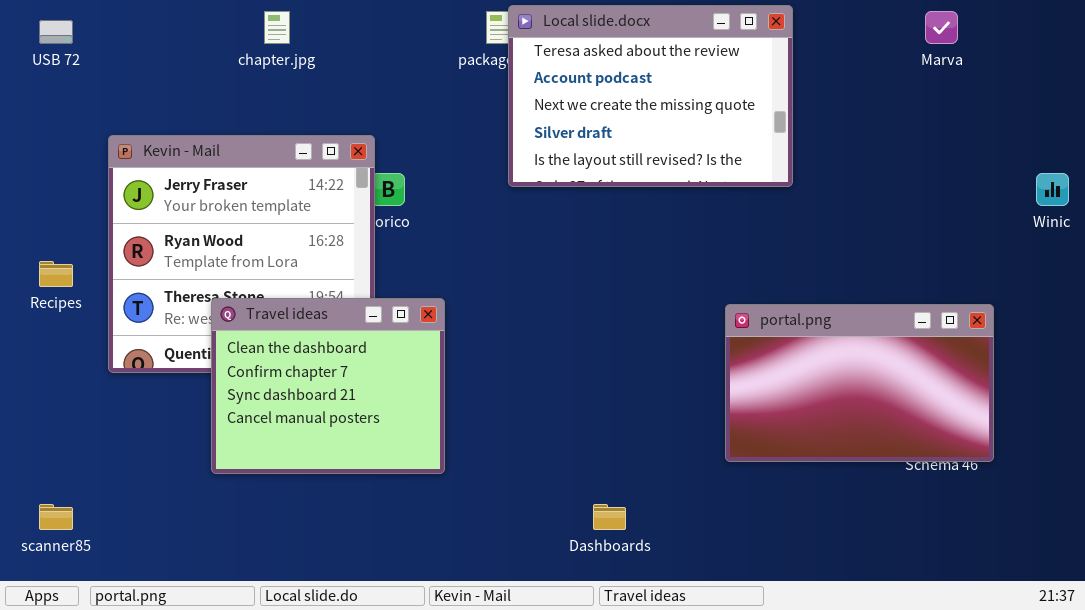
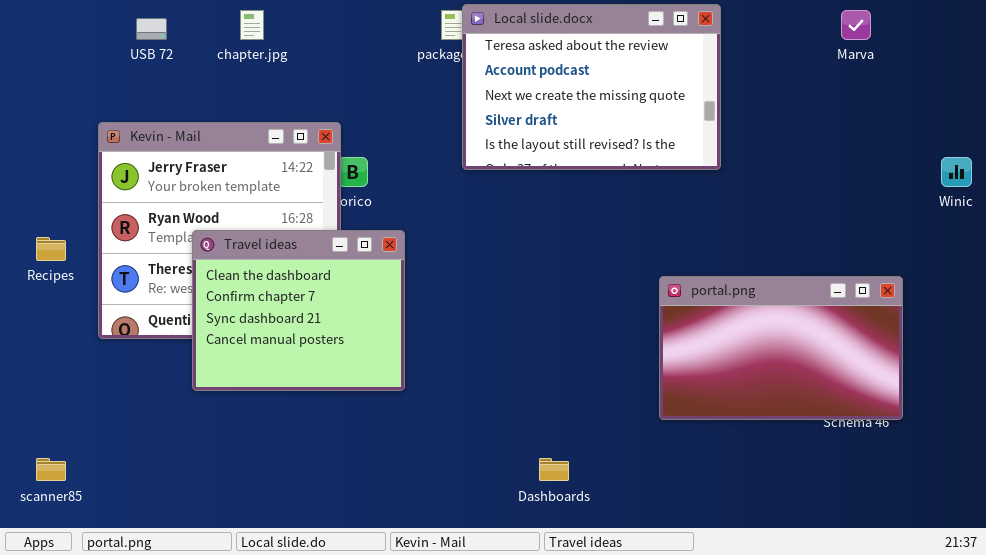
USB 72: [39,20,73,44] -> [136,18,167,40], moved
Travel ideas: [211,298,445,474] -> [192,230,405,391], moved

